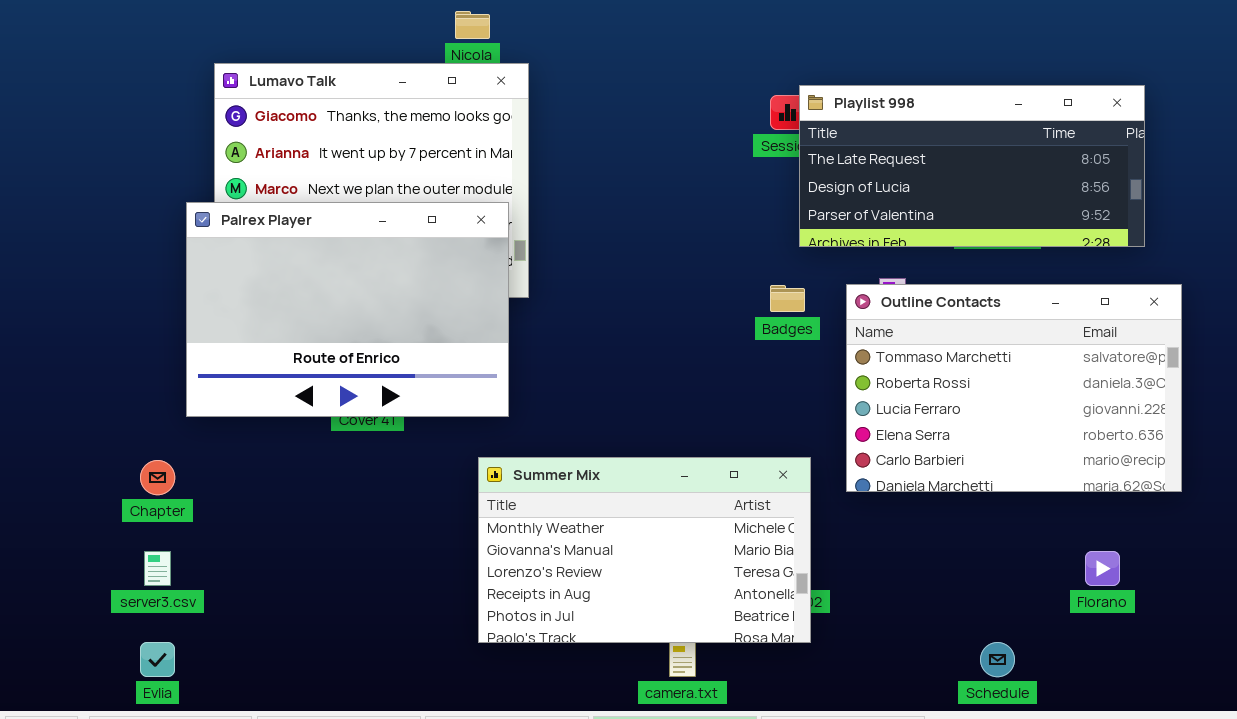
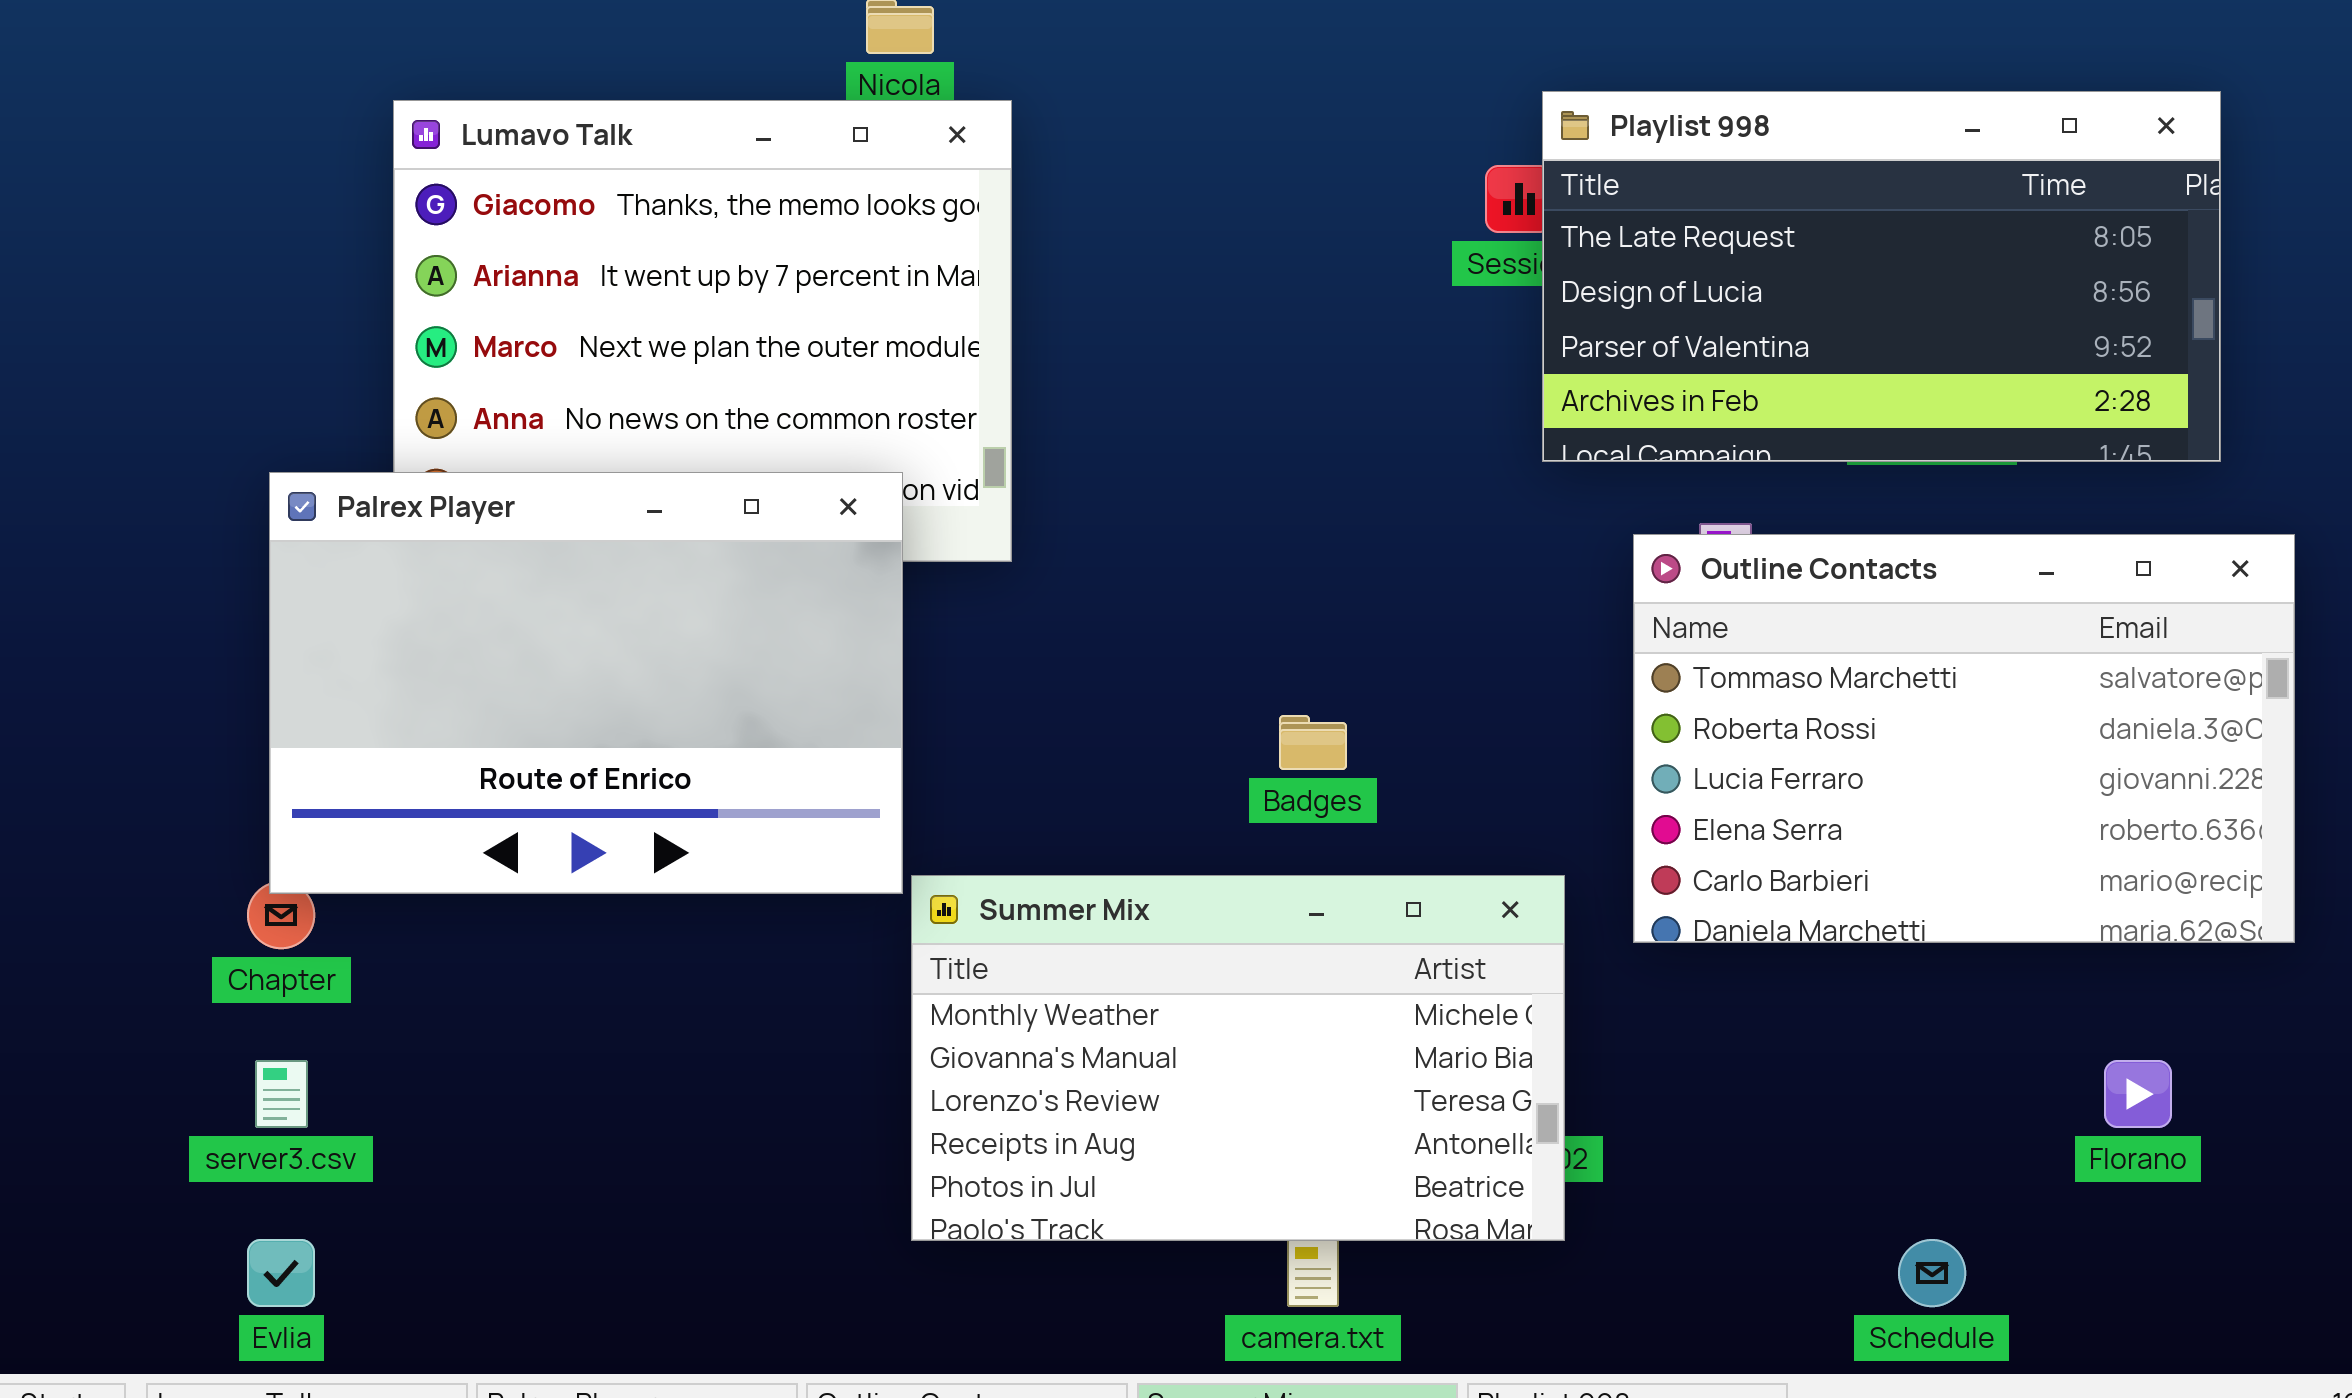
Playlist 998: [799,85,1145,247] -> [1542,91,2221,462], resized
Palrex Player: [186,202,509,417] -> [269,472,903,894], moved
Badges: [770,285,805,312] -> [1279,715,1347,770], moved

